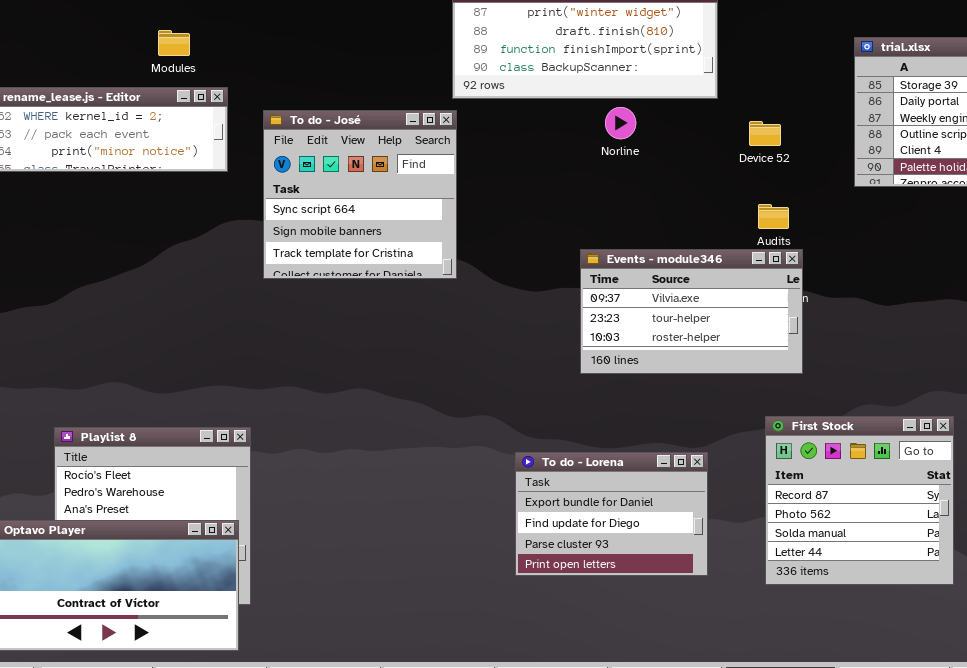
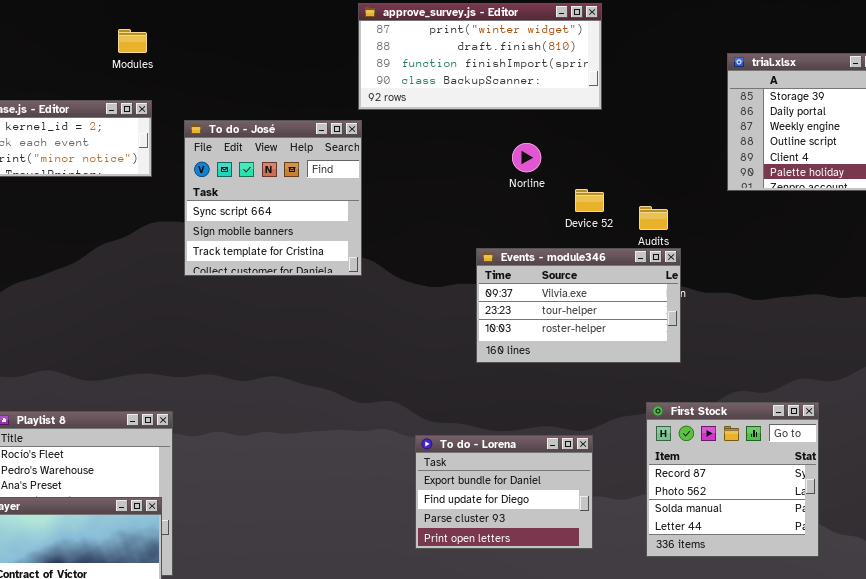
Modules: [158,30,190,56] -> [118,29,147,53], moved
Norline: [605,107,636,139] -> [512,143,541,172], moved
Device 52: [749,121,781,146] -> [575,189,604,212], moved

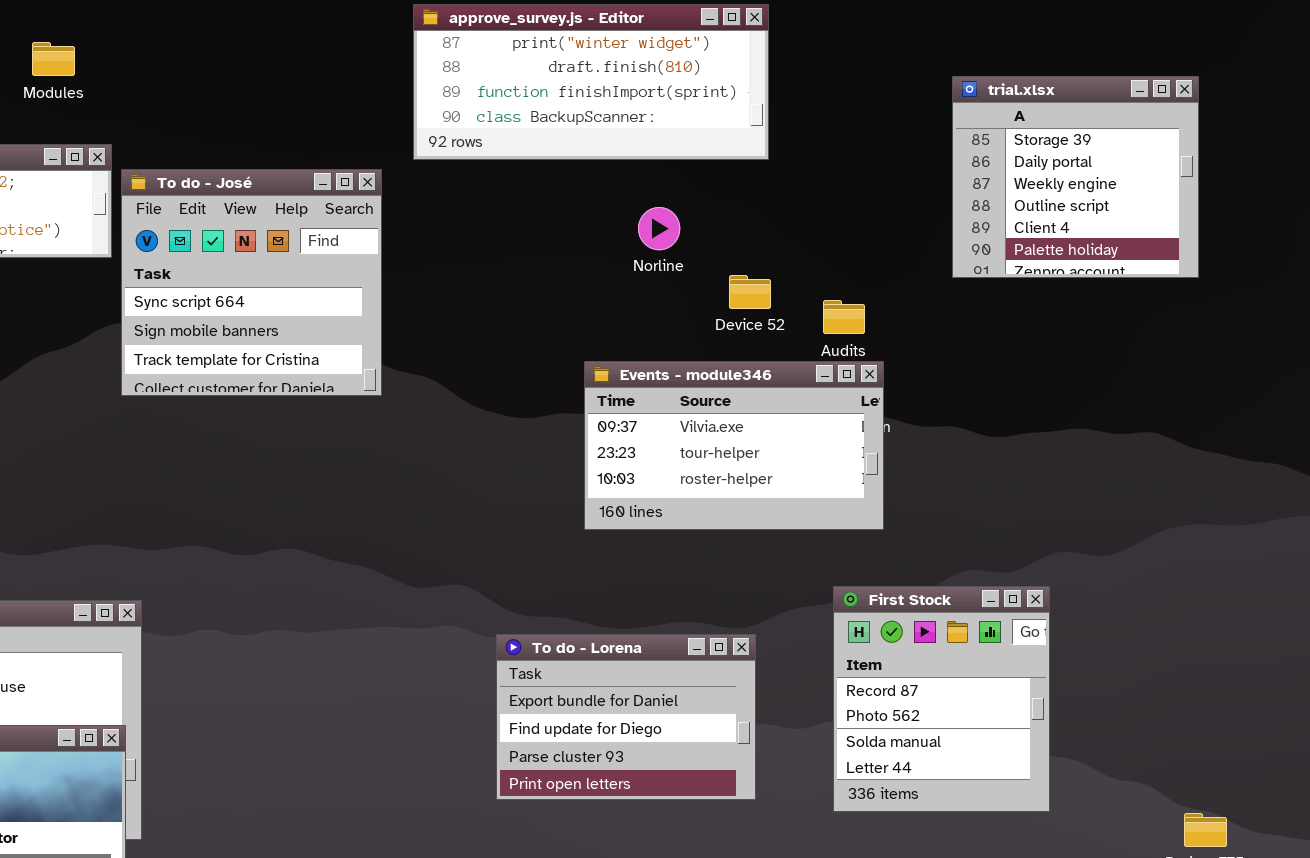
Modules: [118,29,147,53] -> [32,42,75,76], moved
To do - José: [184,120,362,276] -> [121,169,382,396], moved
First Stock: [646,402,819,557] -> [833,586,1050,812], resized

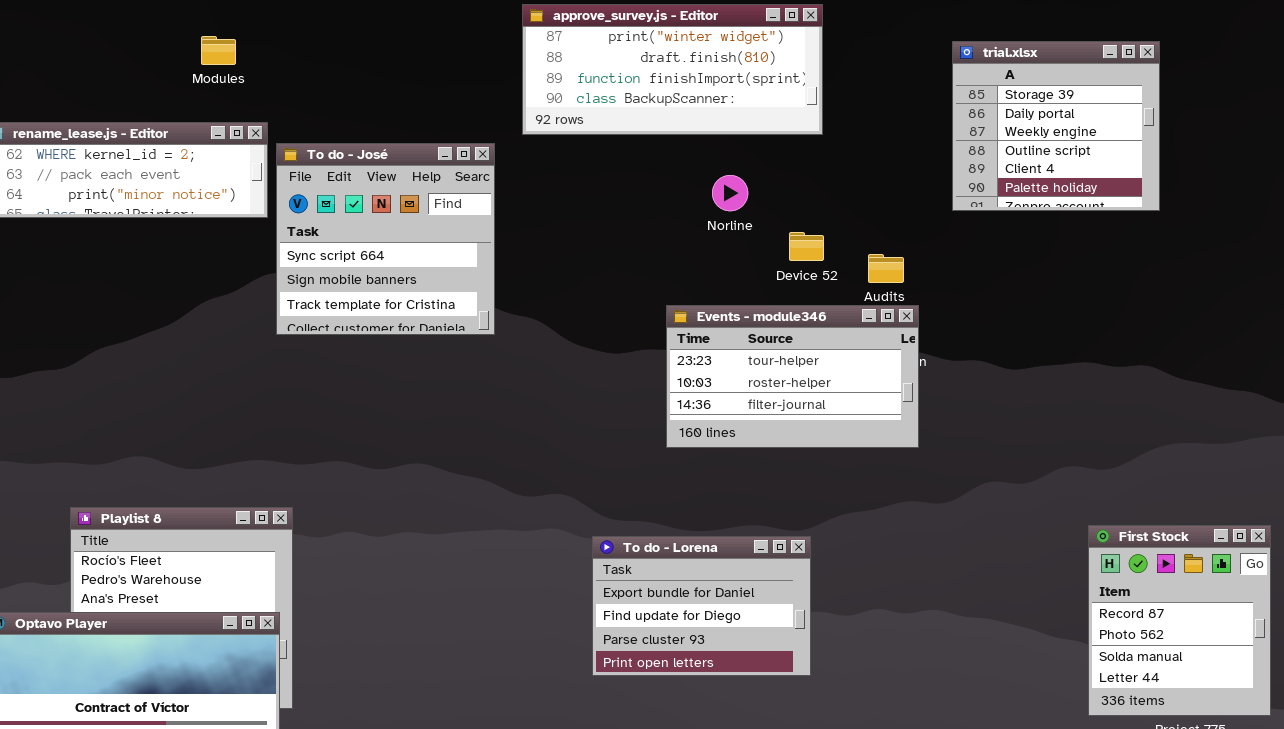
trial.xlsx: [952,76,1199,278] -> [952,41,1160,211], moved
Events - module346: [584,361,884,530] -> [666,305,919,448], scrolled down 1 row
First Stock: [833,586,1050,812] -> [1088,525,1271,716], moved

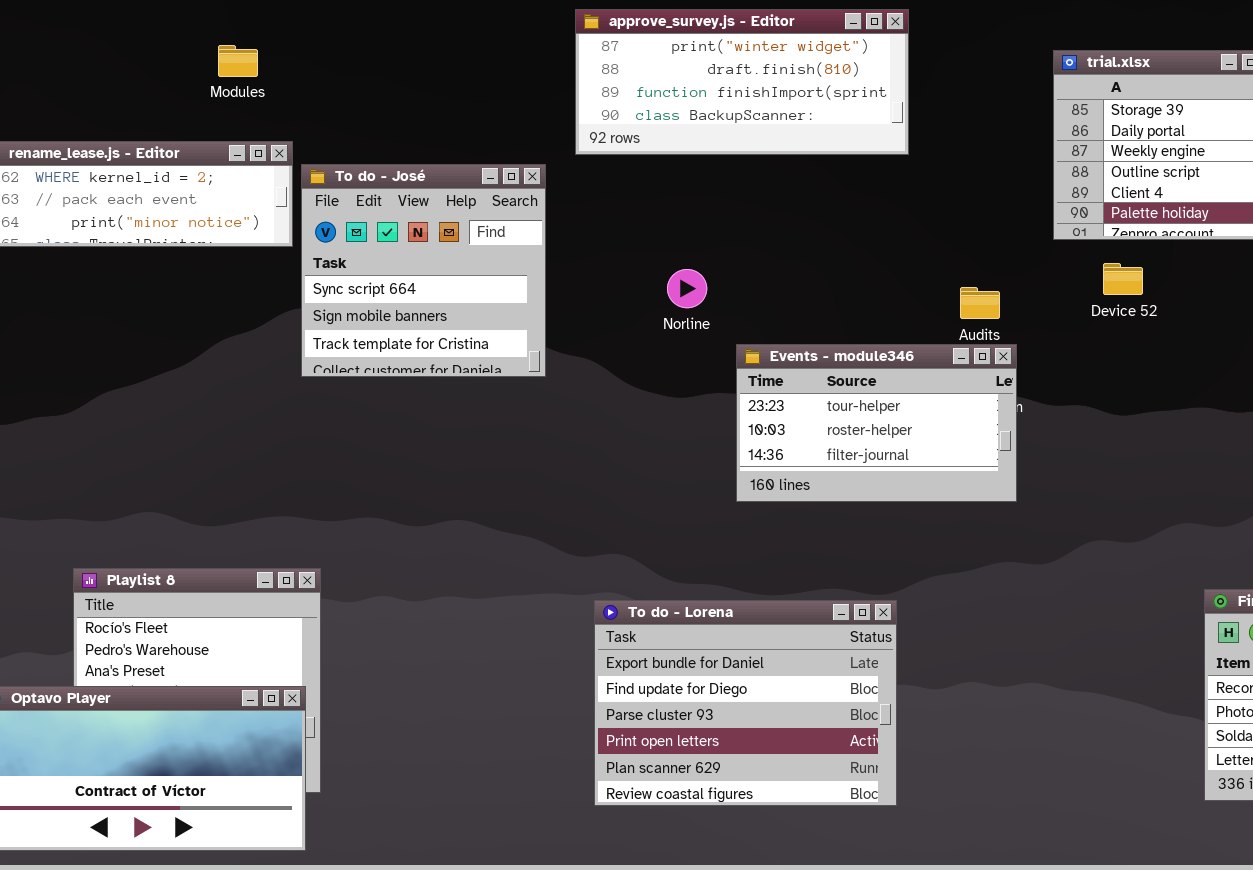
Norline: [712,175,748,211] -> [667,269,707,308], moved
Device 52: [789,232,824,261] -> [1103,263,1143,295], moved
To do - Lorena: [592,536,811,676] -> [594,600,897,806], resized

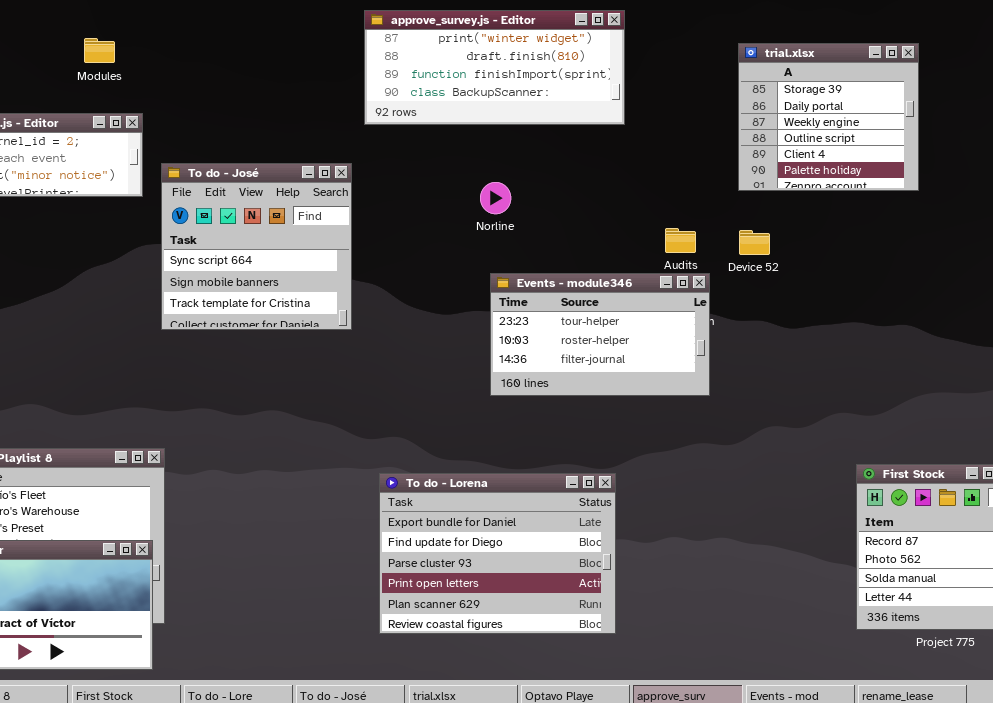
To do - José: [301,164,546,377] -> [161,163,352,330], moved
Device 52: [1103,263,1143,295] -> [739,230,770,255], moved
Norline: [667,269,707,308] -> [480,182,511,214], moved

